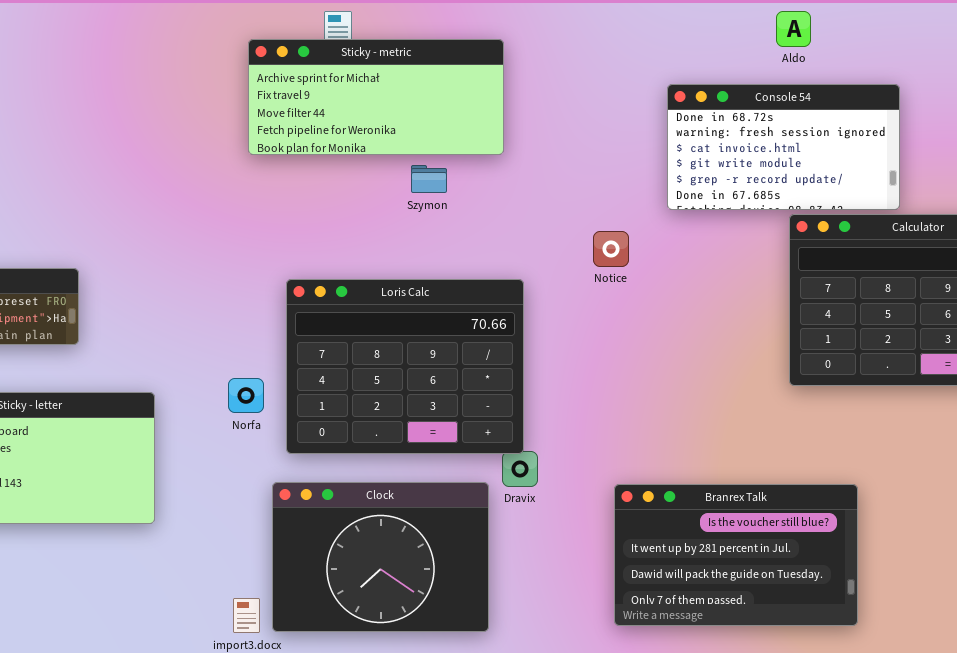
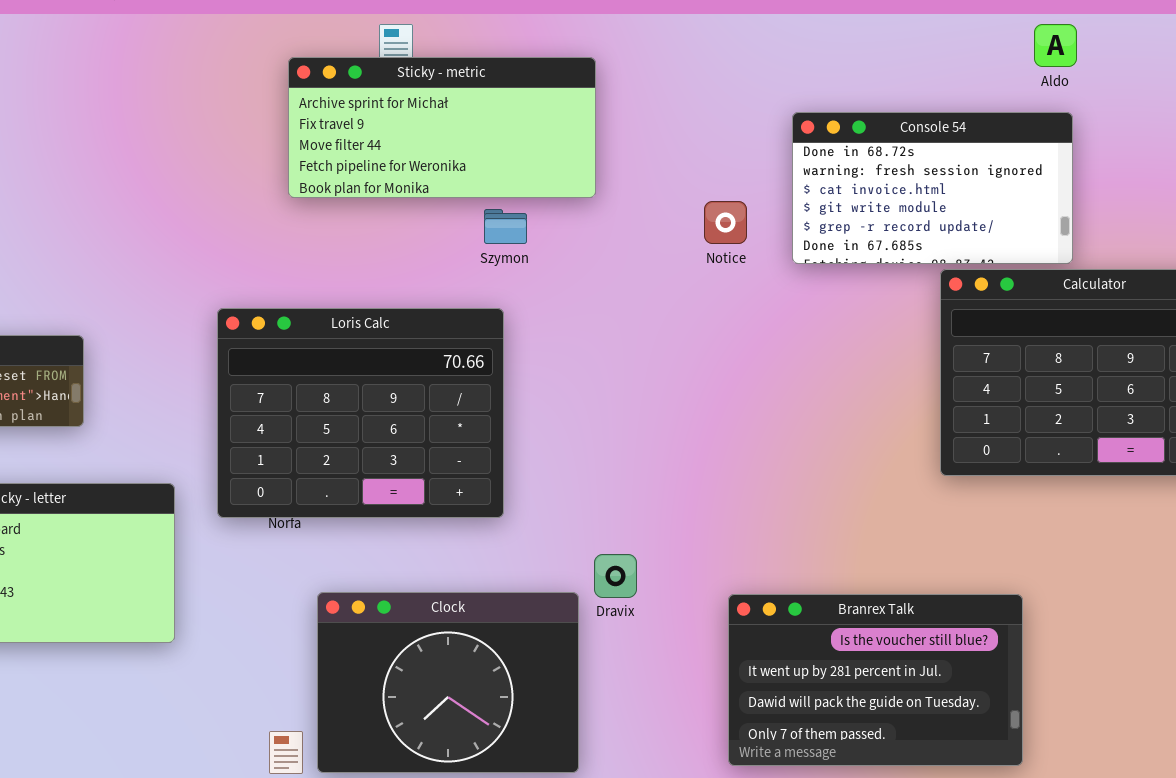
Aldo: [776,11,811,47] -> [1034,24,1077,67], moved
Notice: [593,231,629,267] -> [704,201,747,244], moved
Loris Calc: [286,279,524,454] -> [217,308,504,518], moved

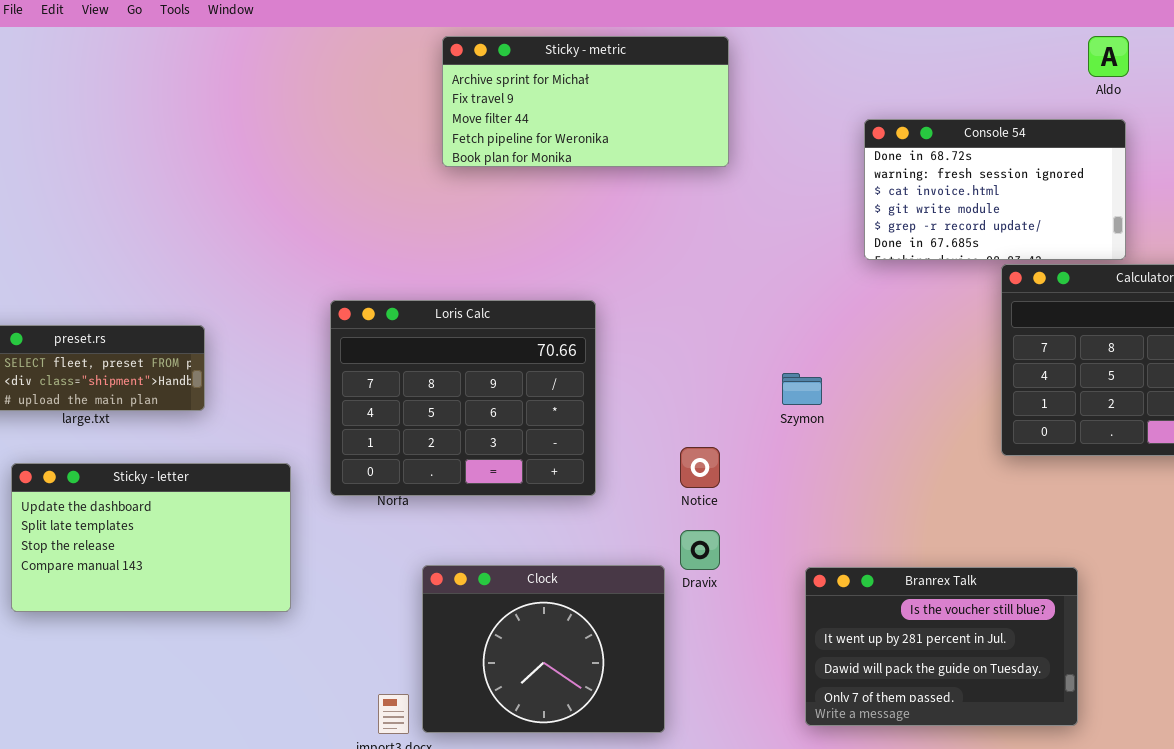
Sticky - metric: [288,57,596,198] -> [442,36,729,167], moved
Notice: [704,201,747,244] -> [680,447,720,488], moved
Szymon: [484,209,527,244] -> [782,373,822,405], moved

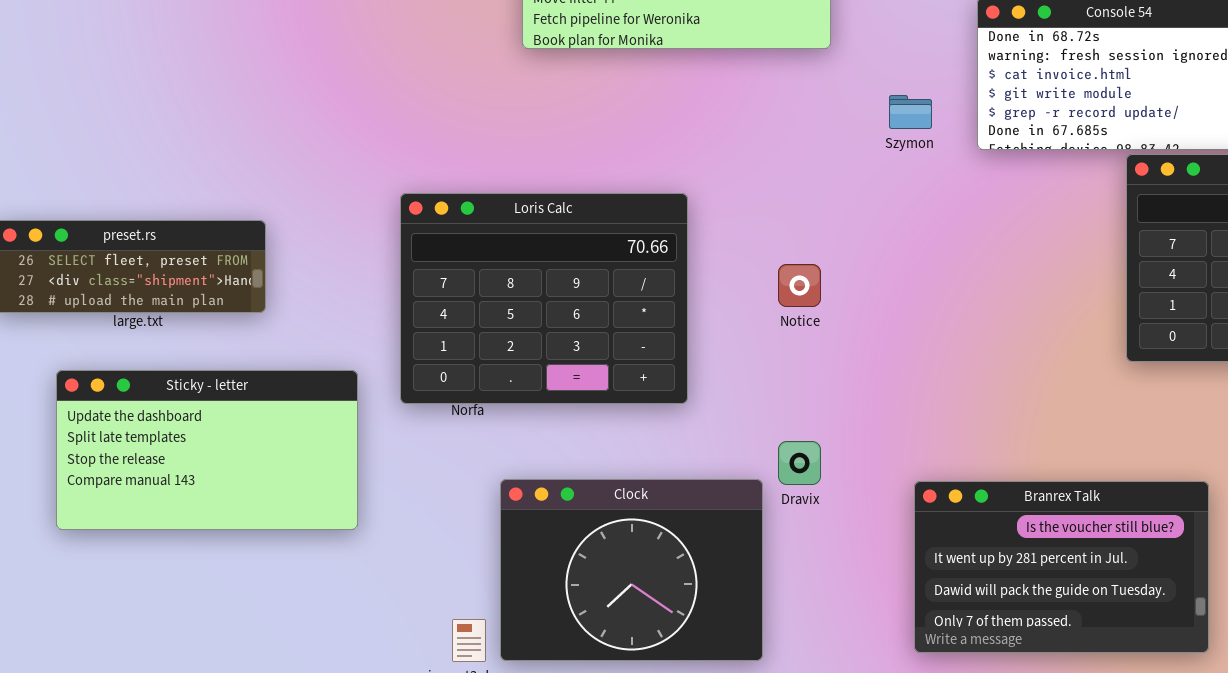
Szymon: [782,373,822,405] -> [889,95,932,129], moved
Notice: [680,447,720,488] -> [778,264,821,307], moved

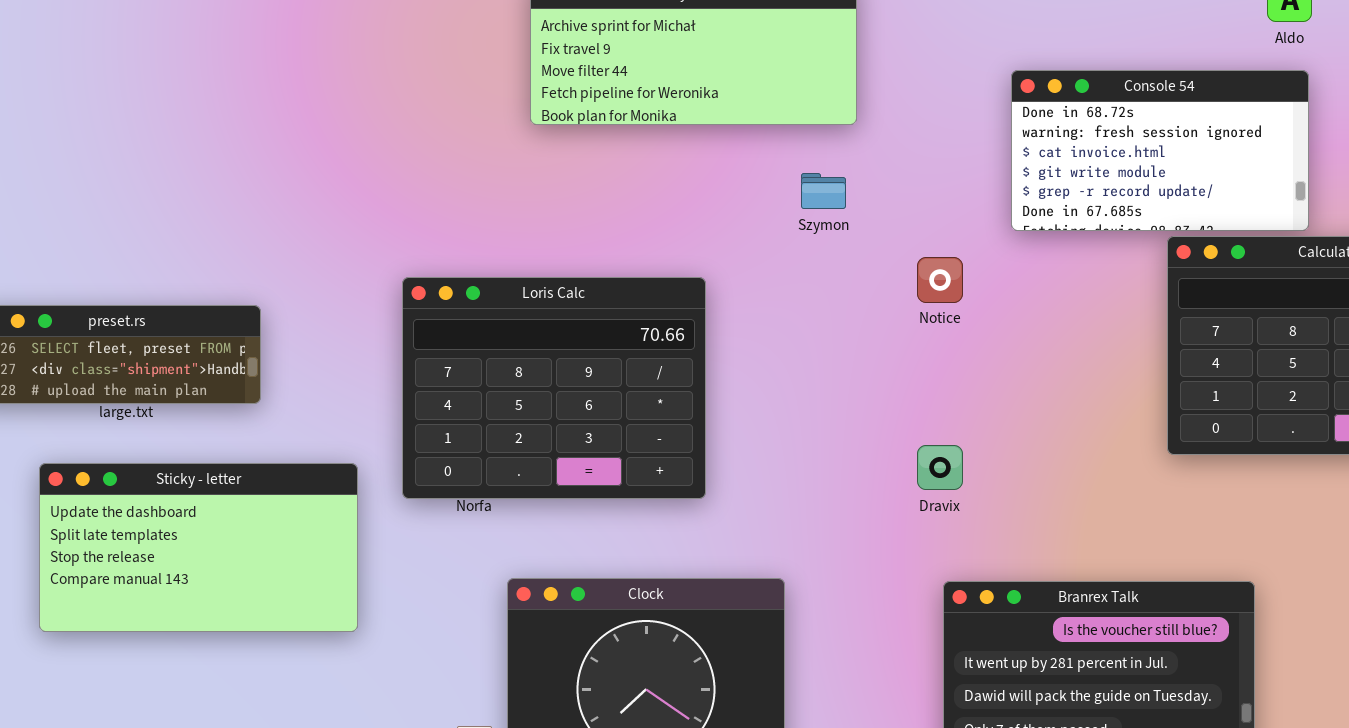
Szymon: [889,95,932,129] -> [801,173,846,209], moved
Notice: [778,264,821,307] -> [917,257,963,303], moved
Dravix: [778,441,821,485] -> [917,445,963,490], moved

